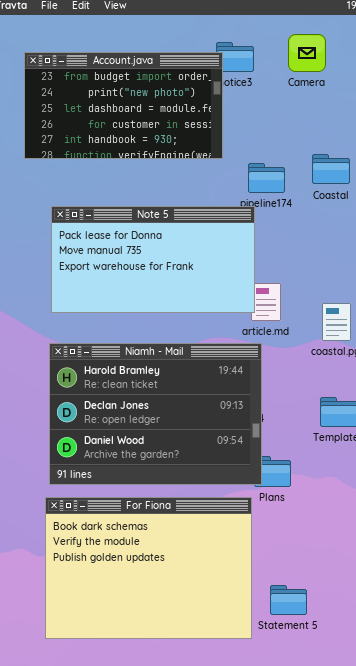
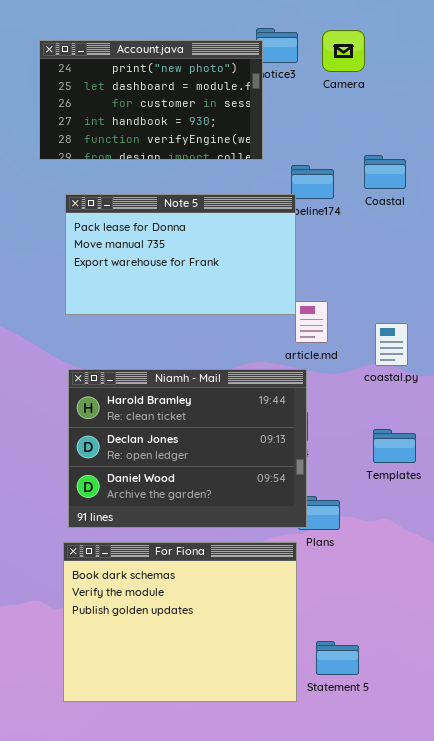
Camera: [288,34,326,72] -> [322,30,365,72], moved
Account.java: [24,52,223,159] -> [39,40,263,160], scrolled down 1 row
Note 5: [51,206,255,313] -> [65,194,296,315], moved

